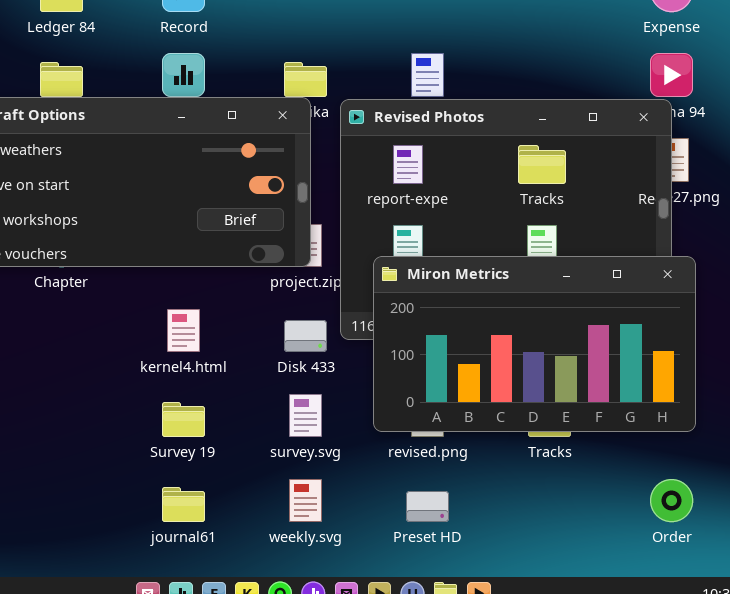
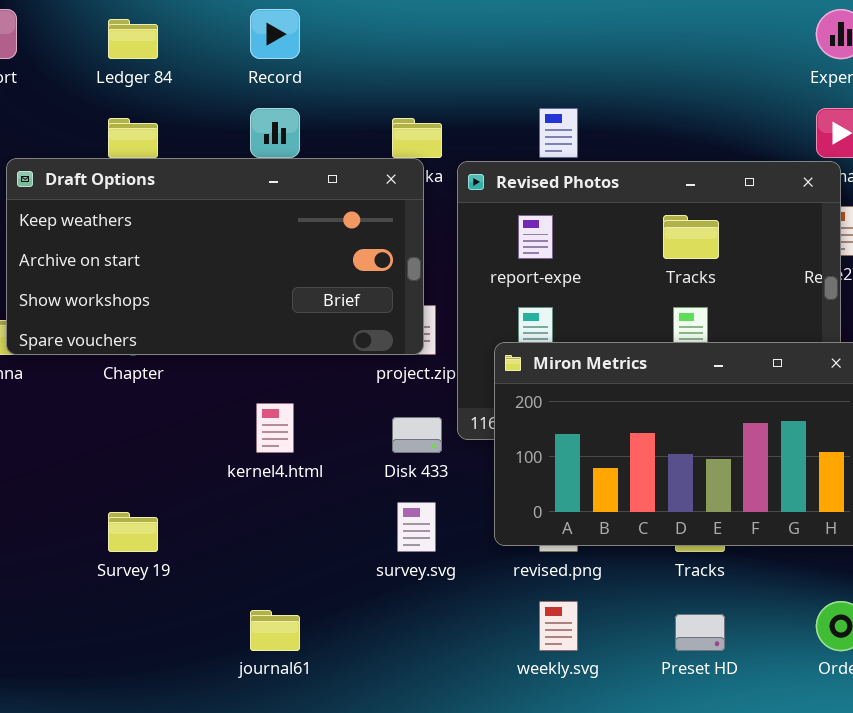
Survey 19: [162,402,205,437] -> [108,512,158,552], moved
weekly.svg: [289,479,322,522] -> [539,601,578,651], moved
Preset HD: [406,491,449,522] -> [675,614,725,651], moved

